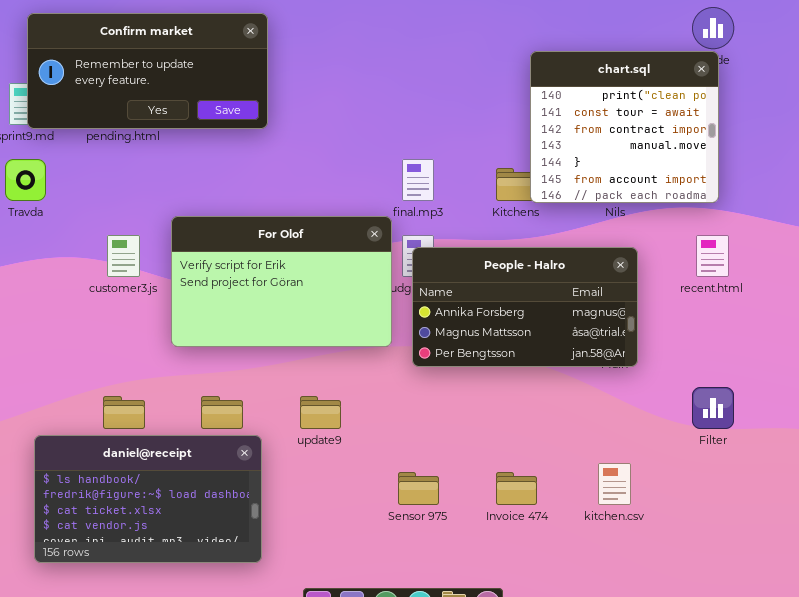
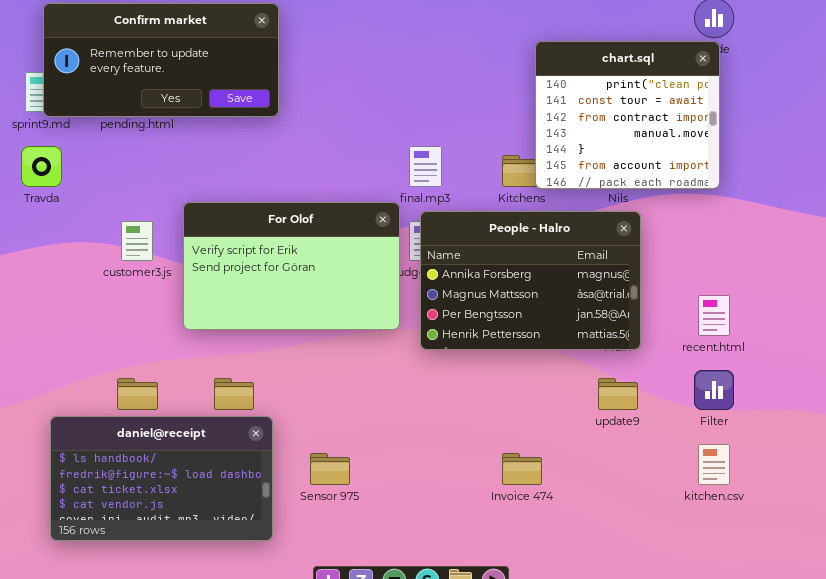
recent.html: [696,235,729,277] -> [698,295,730,336], moved
People - Halro: [412,247,638,367] -> [420,211,641,350], resized
update9: [300,396,341,429] -> [598,378,638,410], moved
kitchen.csv: [598,463,631,505] -> [698,444,730,485], moved
Sensor 975: [398,472,439,505] -> [310,453,350,485], moved

